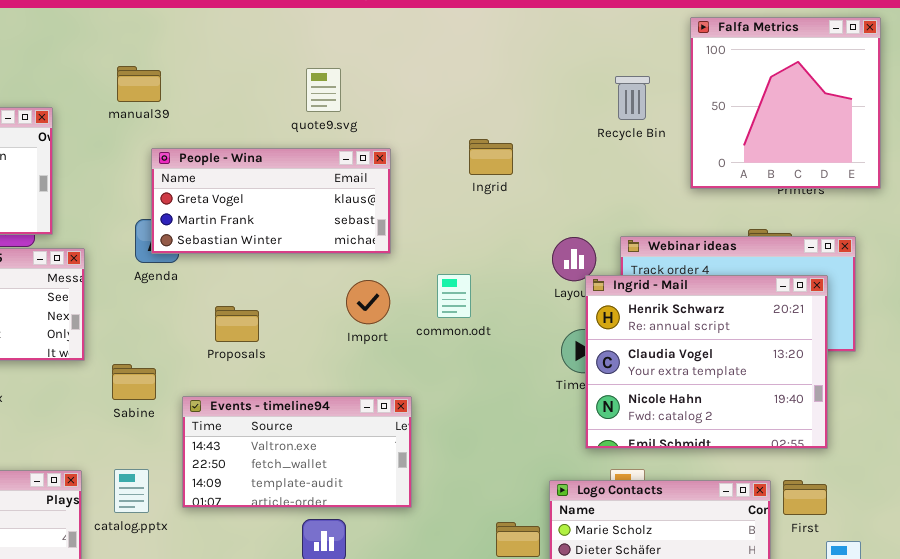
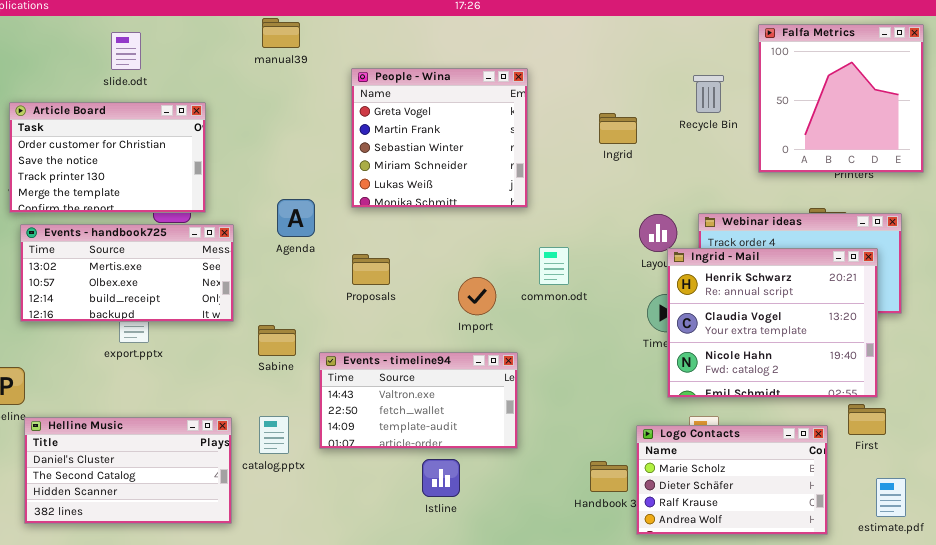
manual39: [117,66,161,102] -> [262,18,300,48], moved
Ingrid: [469,139,513,175] -> [599,113,637,144], moved
People - Wina: [151,148,391,254] -> [351,68,528,208], moved, resized
Import: [346,280,390,324] -> [458,277,496,315], moved
Proposals: [215,306,259,342] -> [352,254,390,285], moved
First: [783,480,827,515] -> [848,404,886,435], moved

